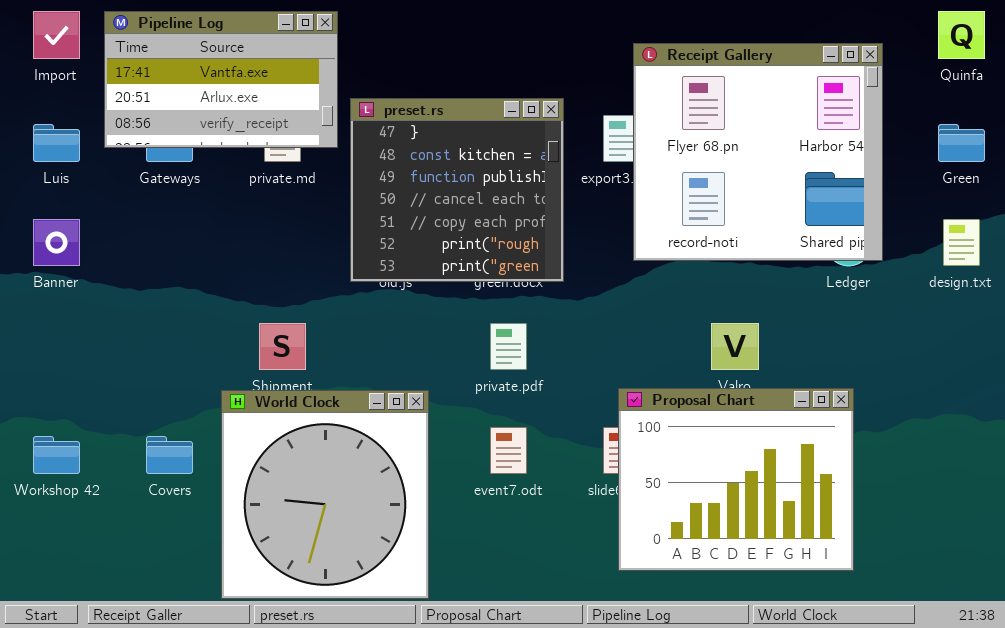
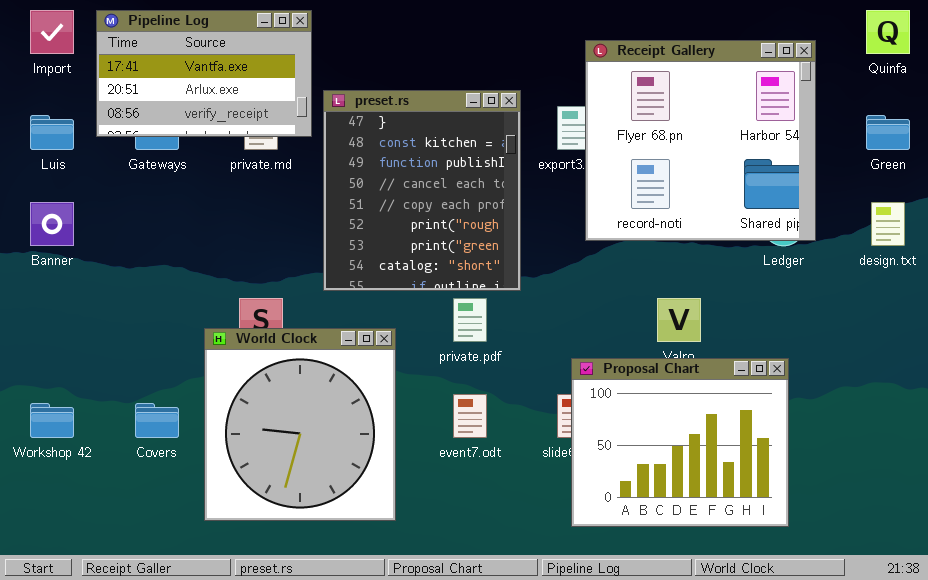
preset.rs: [350,98,564,282] -> [323,90,521,291], resized
World Clock: [221,390,429,599] -> [204,328,396,521], moved

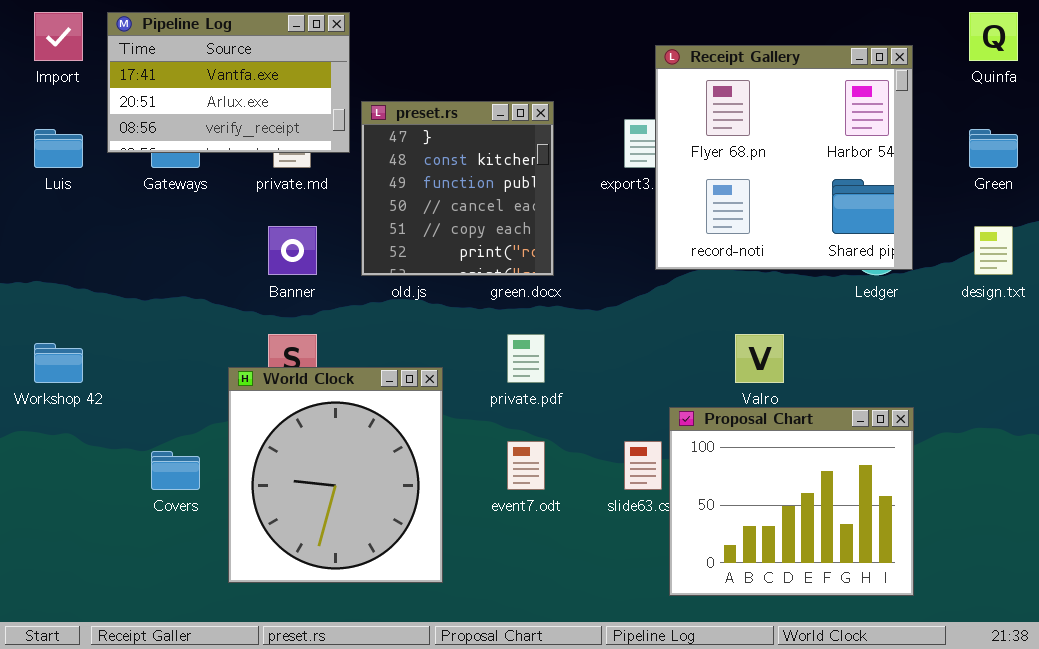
preset.rs: [323,90,521,291] -> [361,101,554,276], resized
Banner: [30,202,74,246] -> [268,226,317,275], moved
Proposal Chart: [571,358,789,527] -> [669,407,914,596], moved
Workshop 42: [30,403,74,438] -> [34,343,83,383], moved

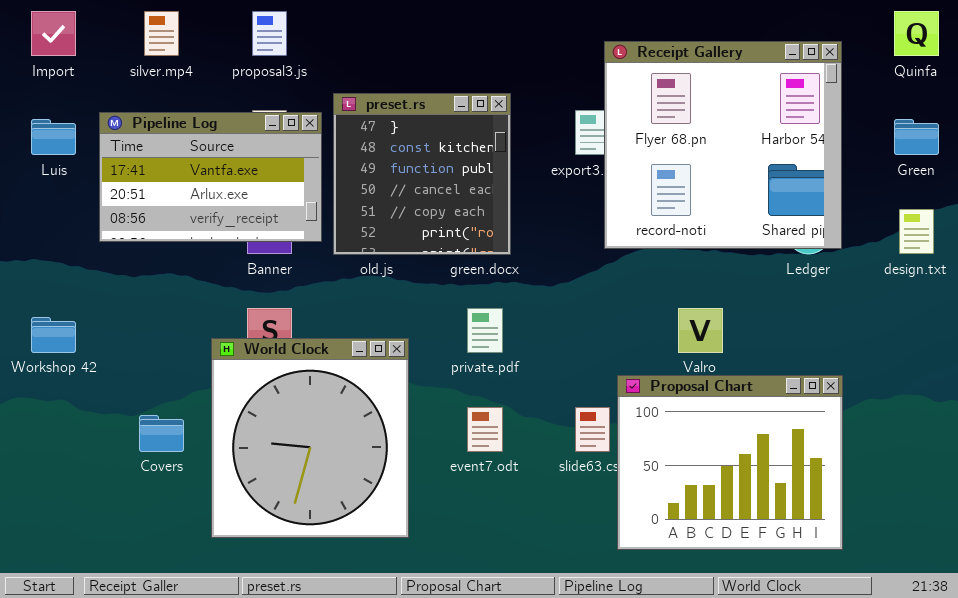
Pipeline Log: [107,12,350,153] -> [99,112,322,242], moved

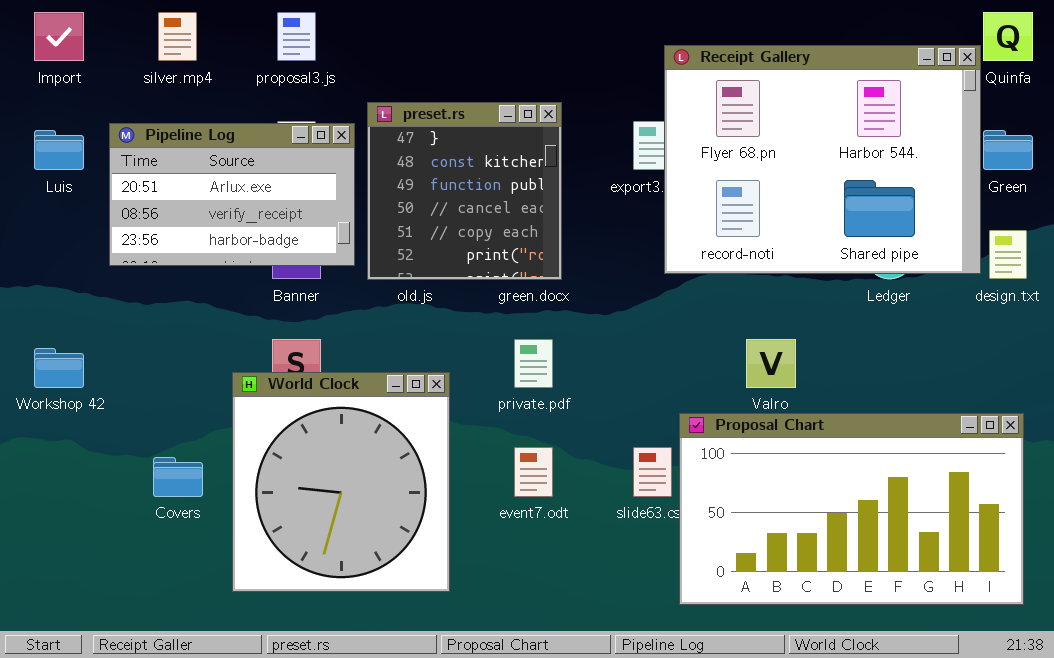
Receipt Gallery: [604,41,842,249] -> [664,45,981,274], resized
Pipeline Log: [99,112,322,242] -> [109,123,355,266], scrolled down 1 row
Proposal Chart: [617,375,843,550] -> [679,413,1024,605], resized

